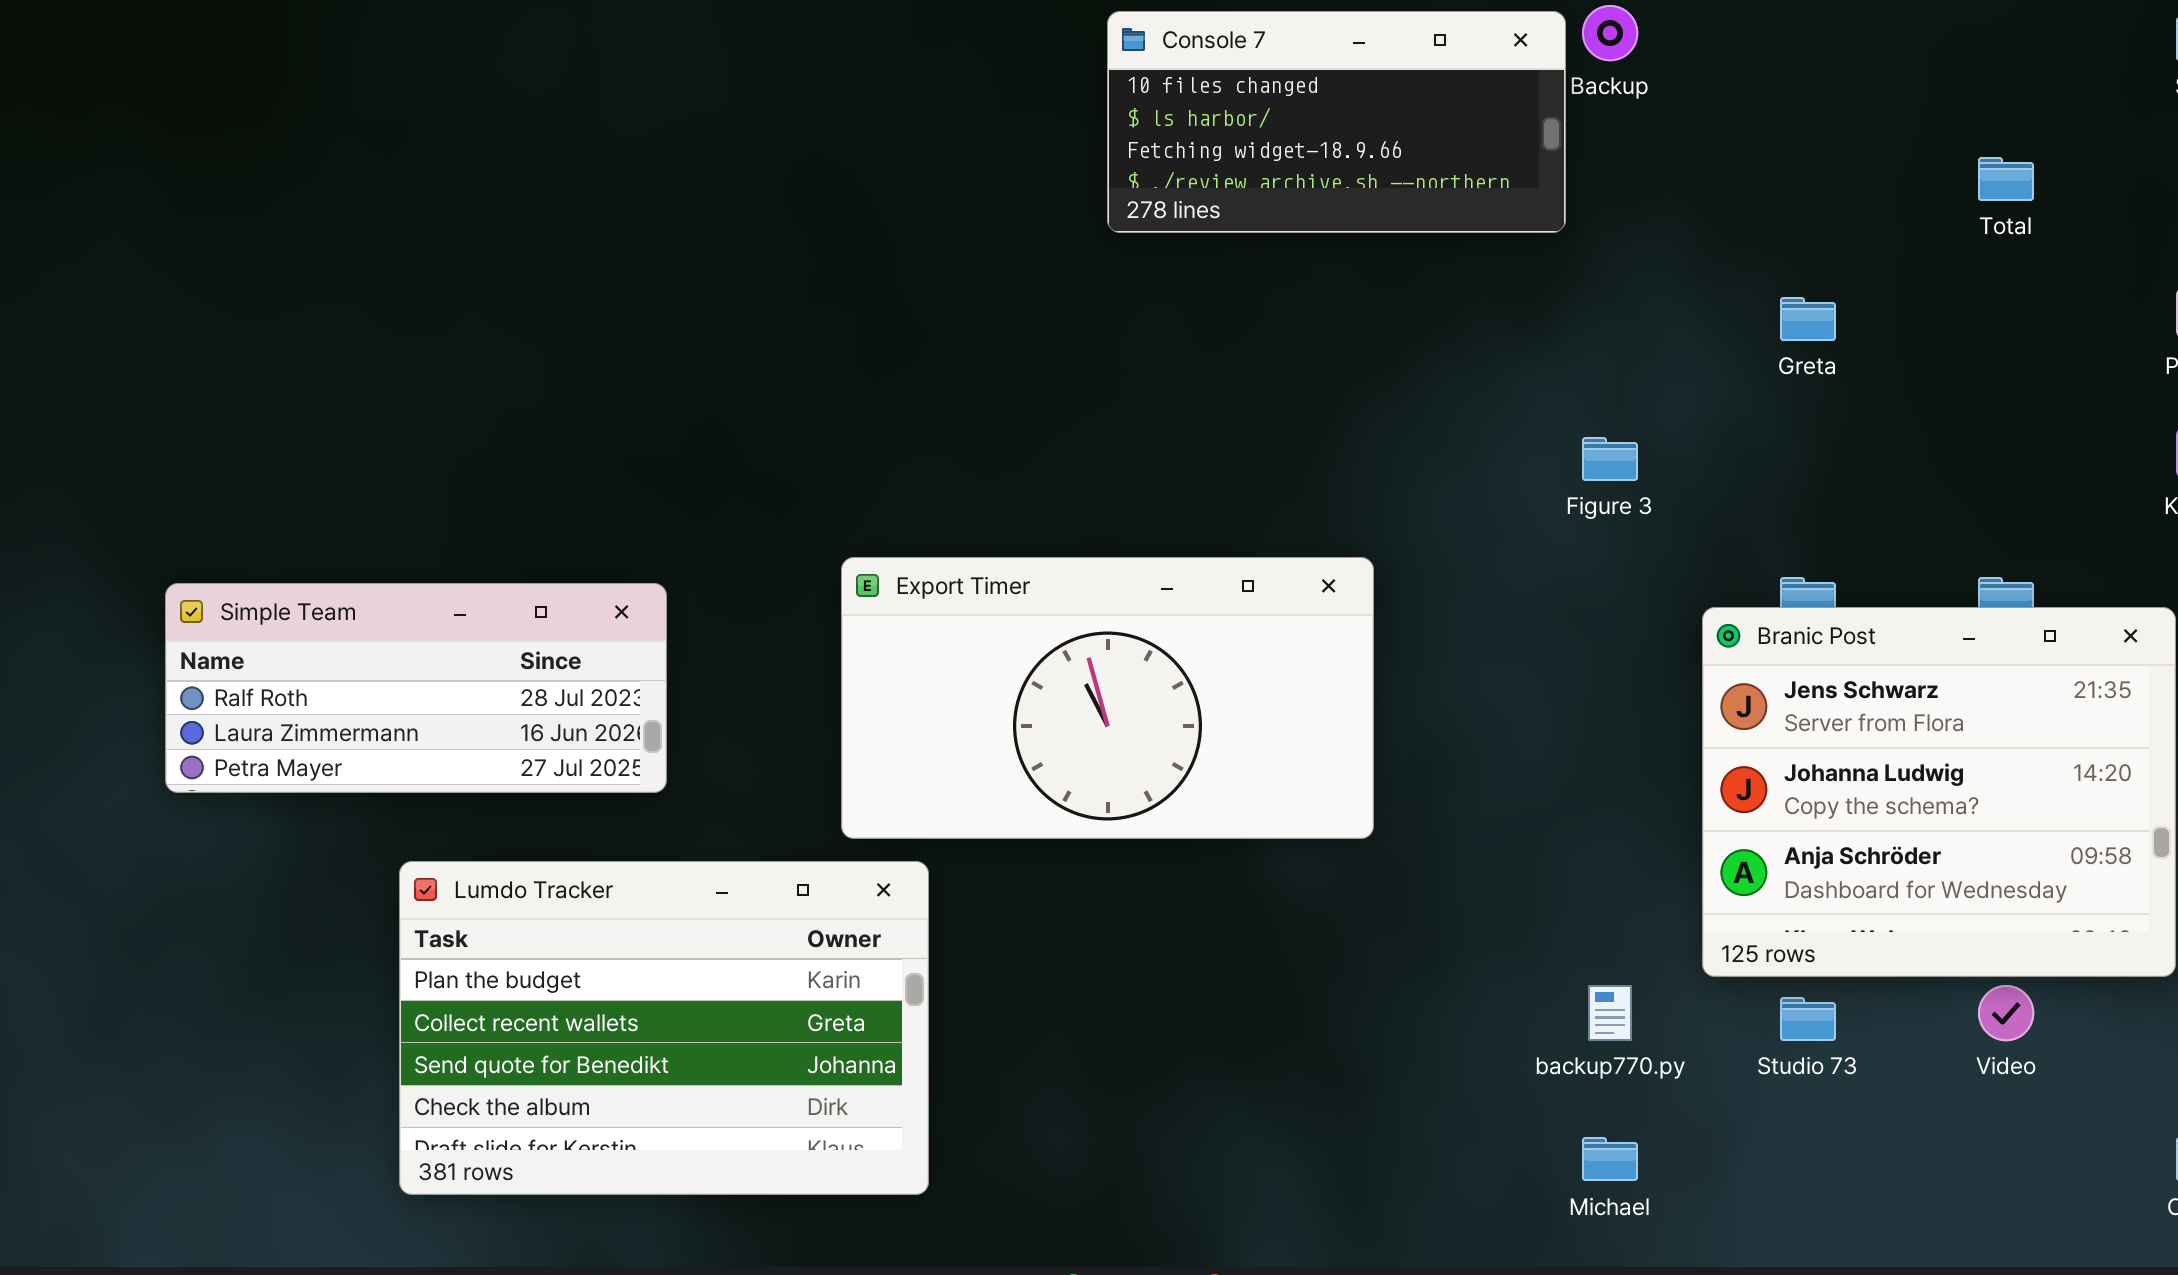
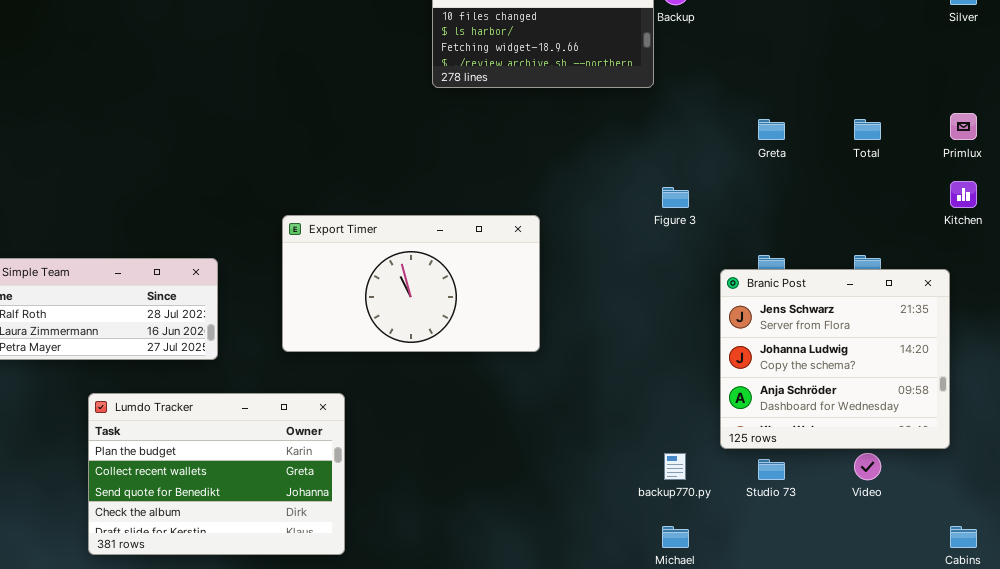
Total: [1978,157,2034,201] -> [854,119,881,140], moved
Export Timer: [841,557,1374,839] -> [282,215,540,352], moved

